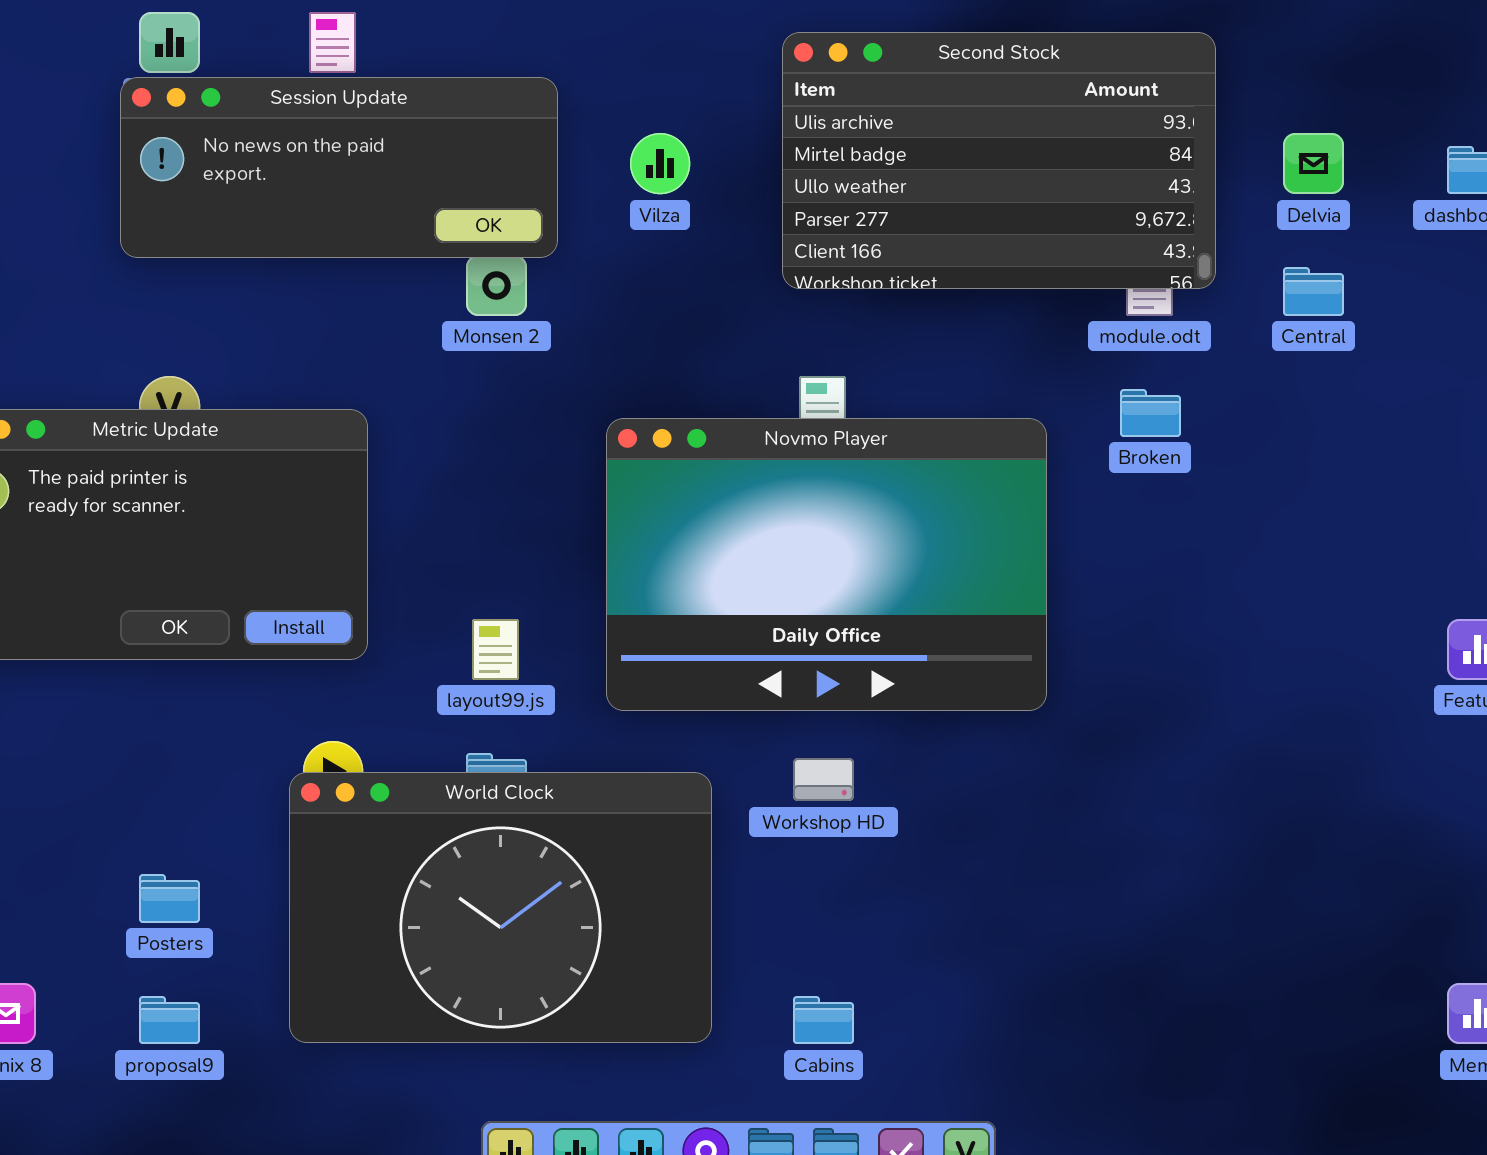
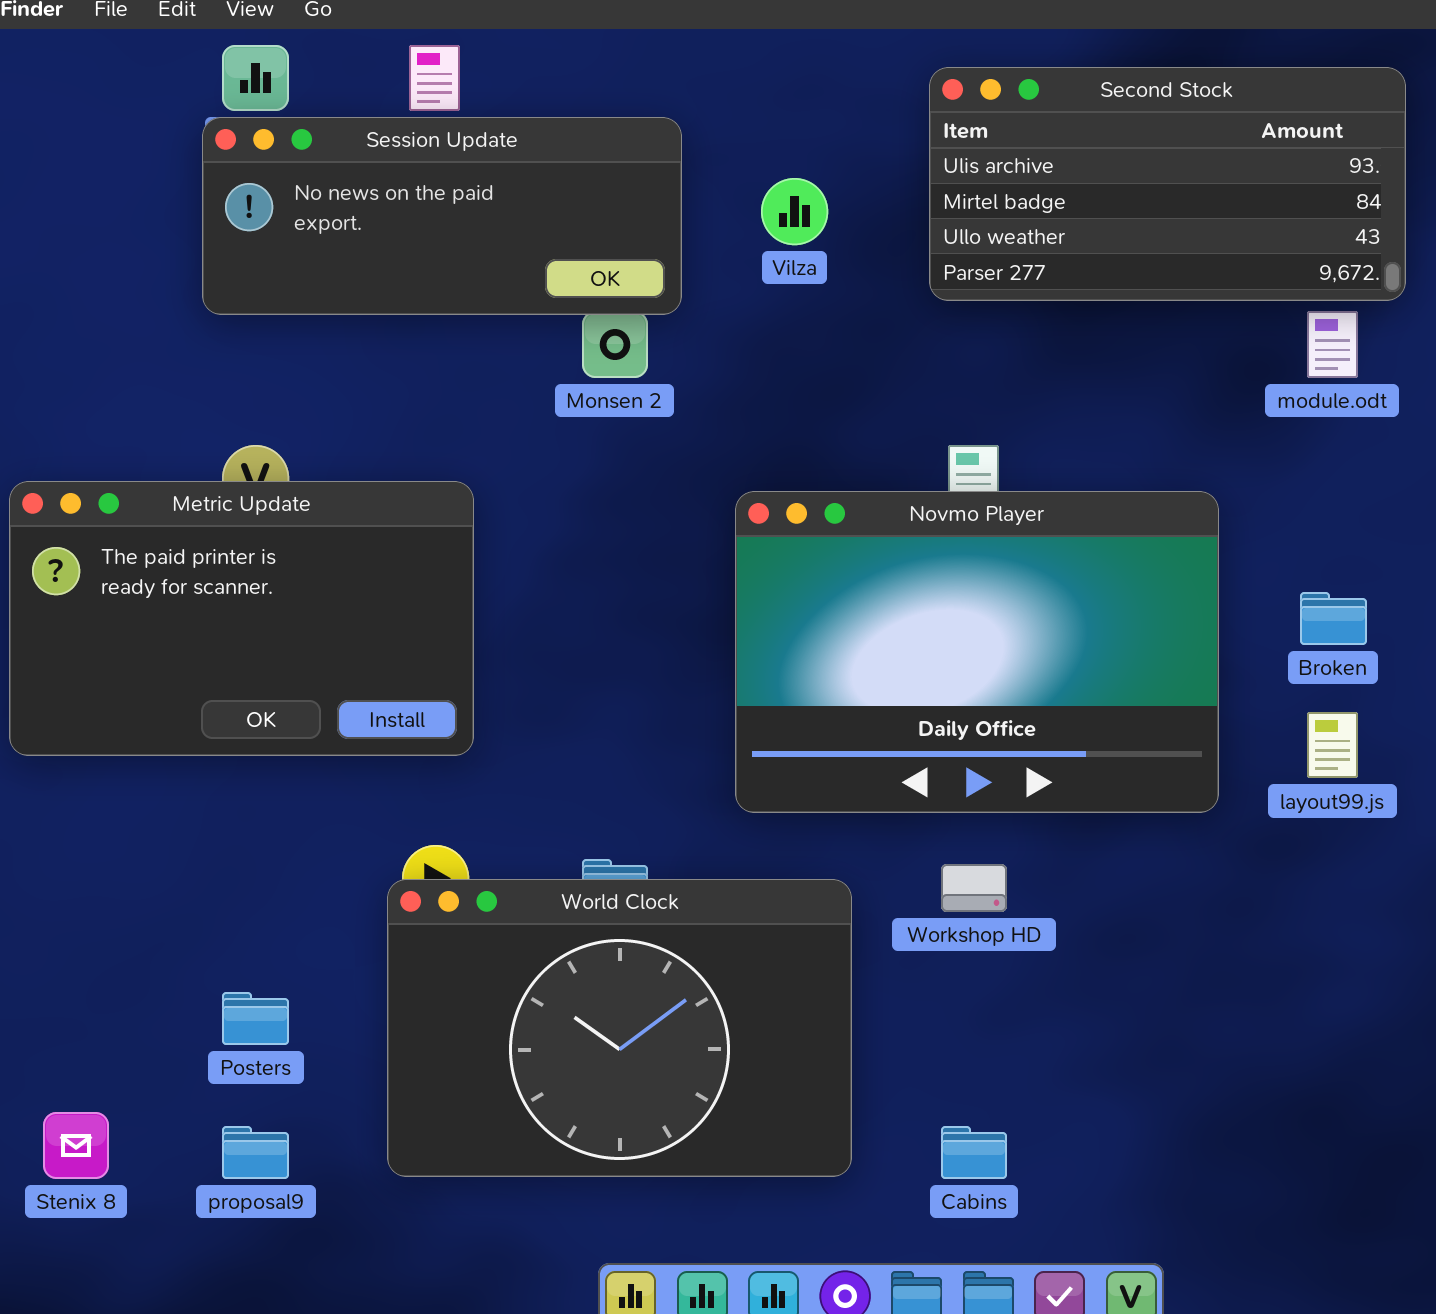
Second Stock: [782,32,1216,289] -> [929,67,1406,301], resized
Broken: [1120,389,1181,437] -> [1300,592,1367,645], moved
layout99.js: [472,619,519,680] -> [1307,712,1358,778], moved

